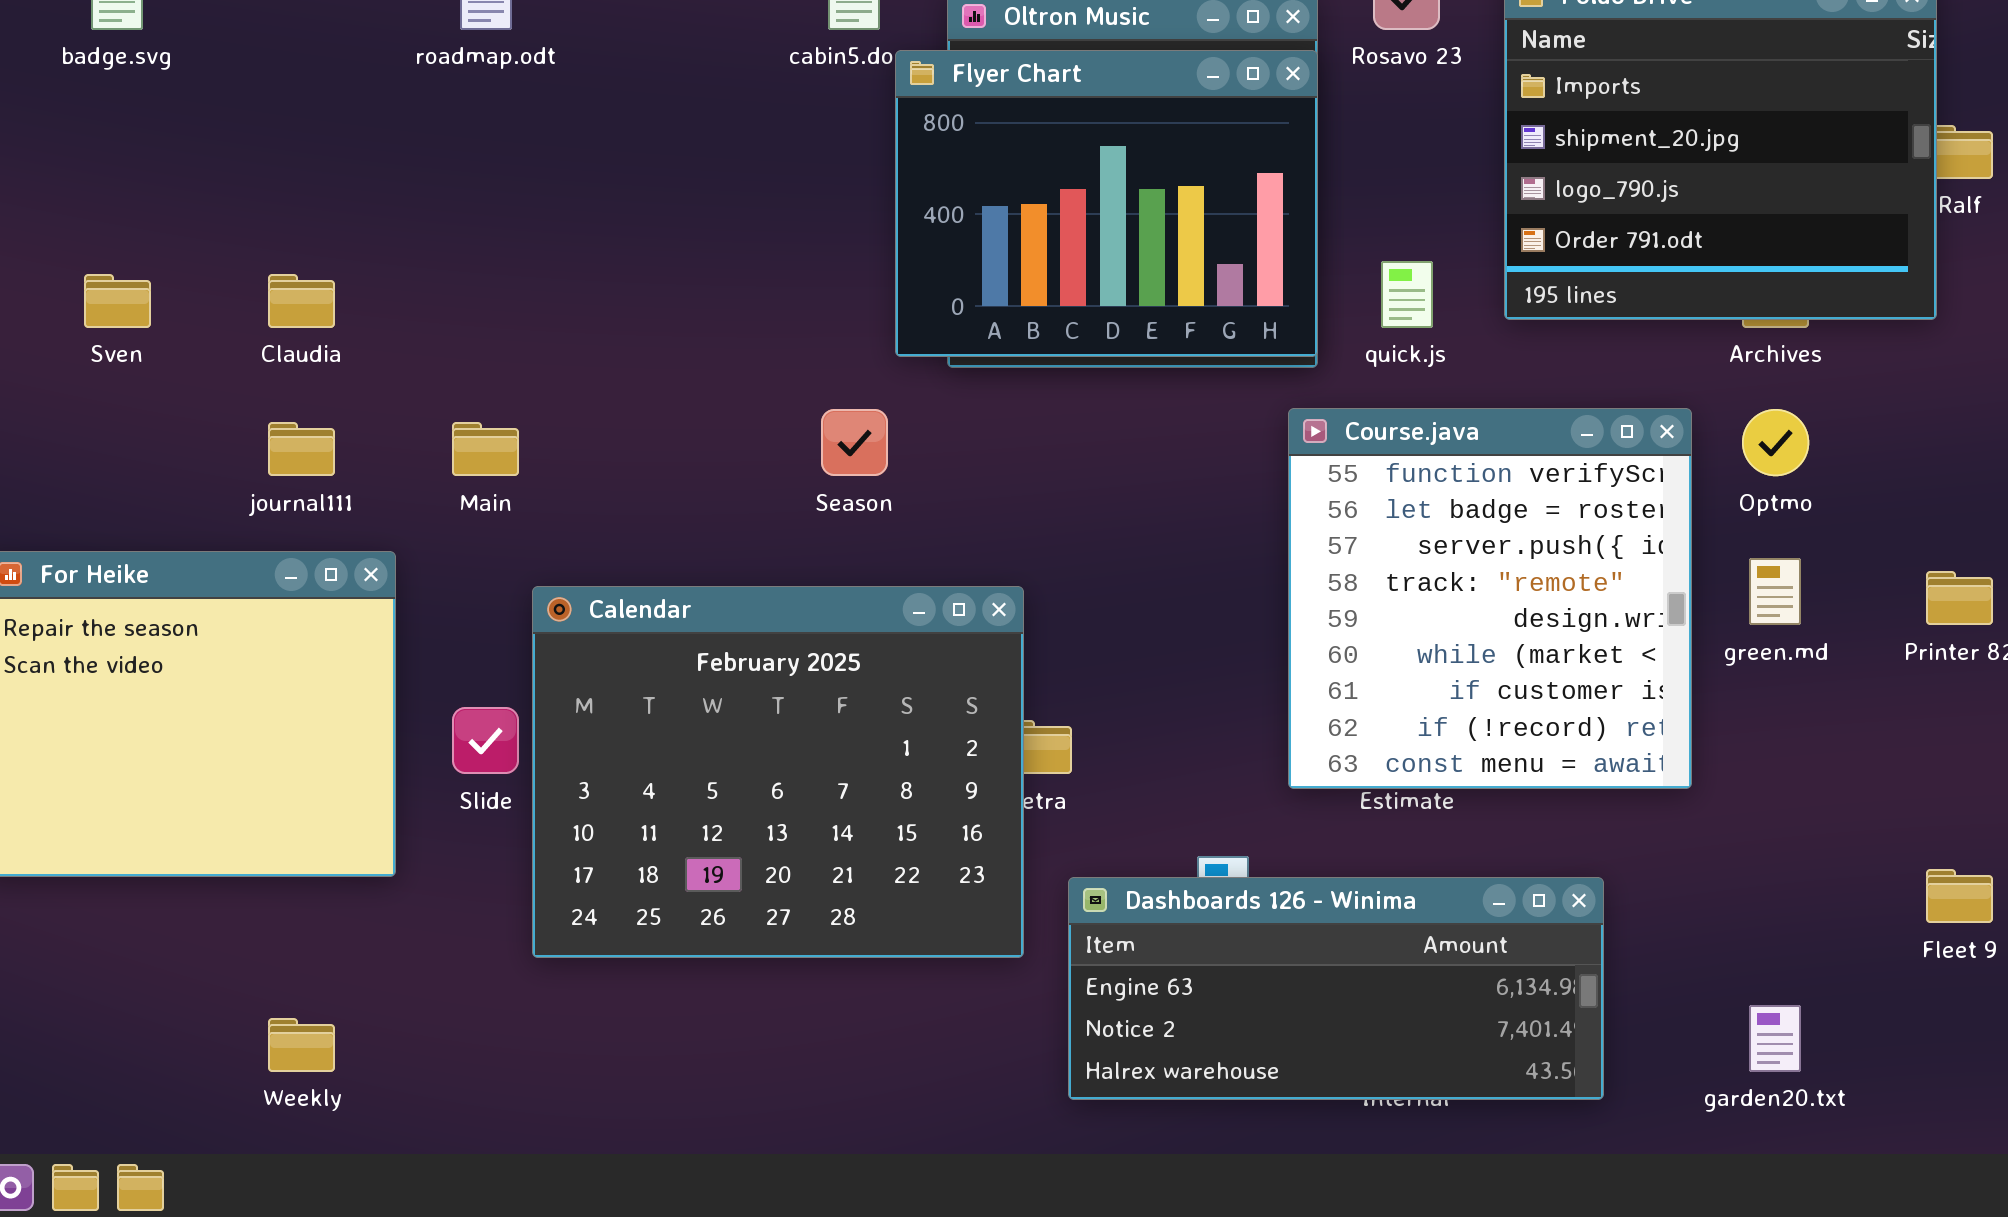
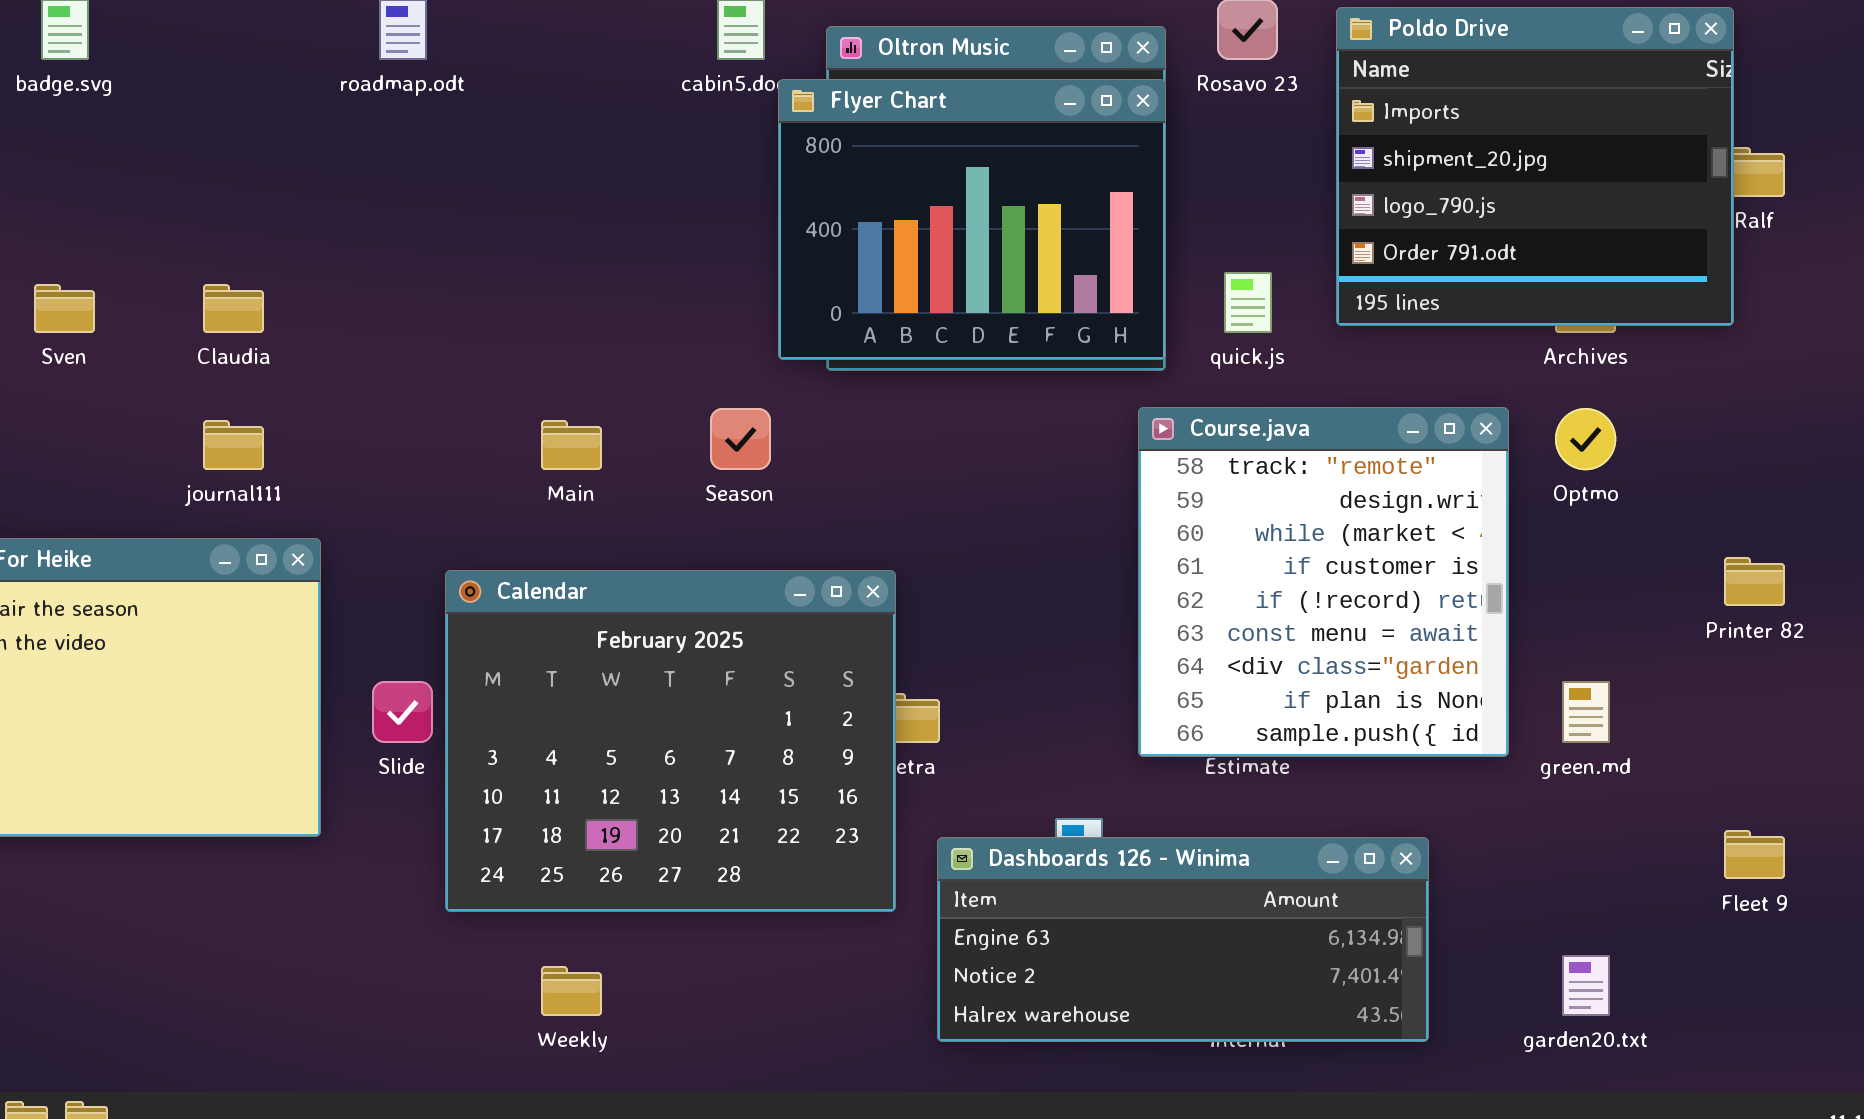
Course.java: [1288,408,1692,789] -> [1138,407,1509,757], scrolled down 3 rows
Main: [452,422,519,476] -> [541,420,602,470], moved
green.md: [1749,558,1801,625] -> [1562,681,1610,743], moved
Weekly: [268,1018,335,1072] -> [541,966,602,1016], moved

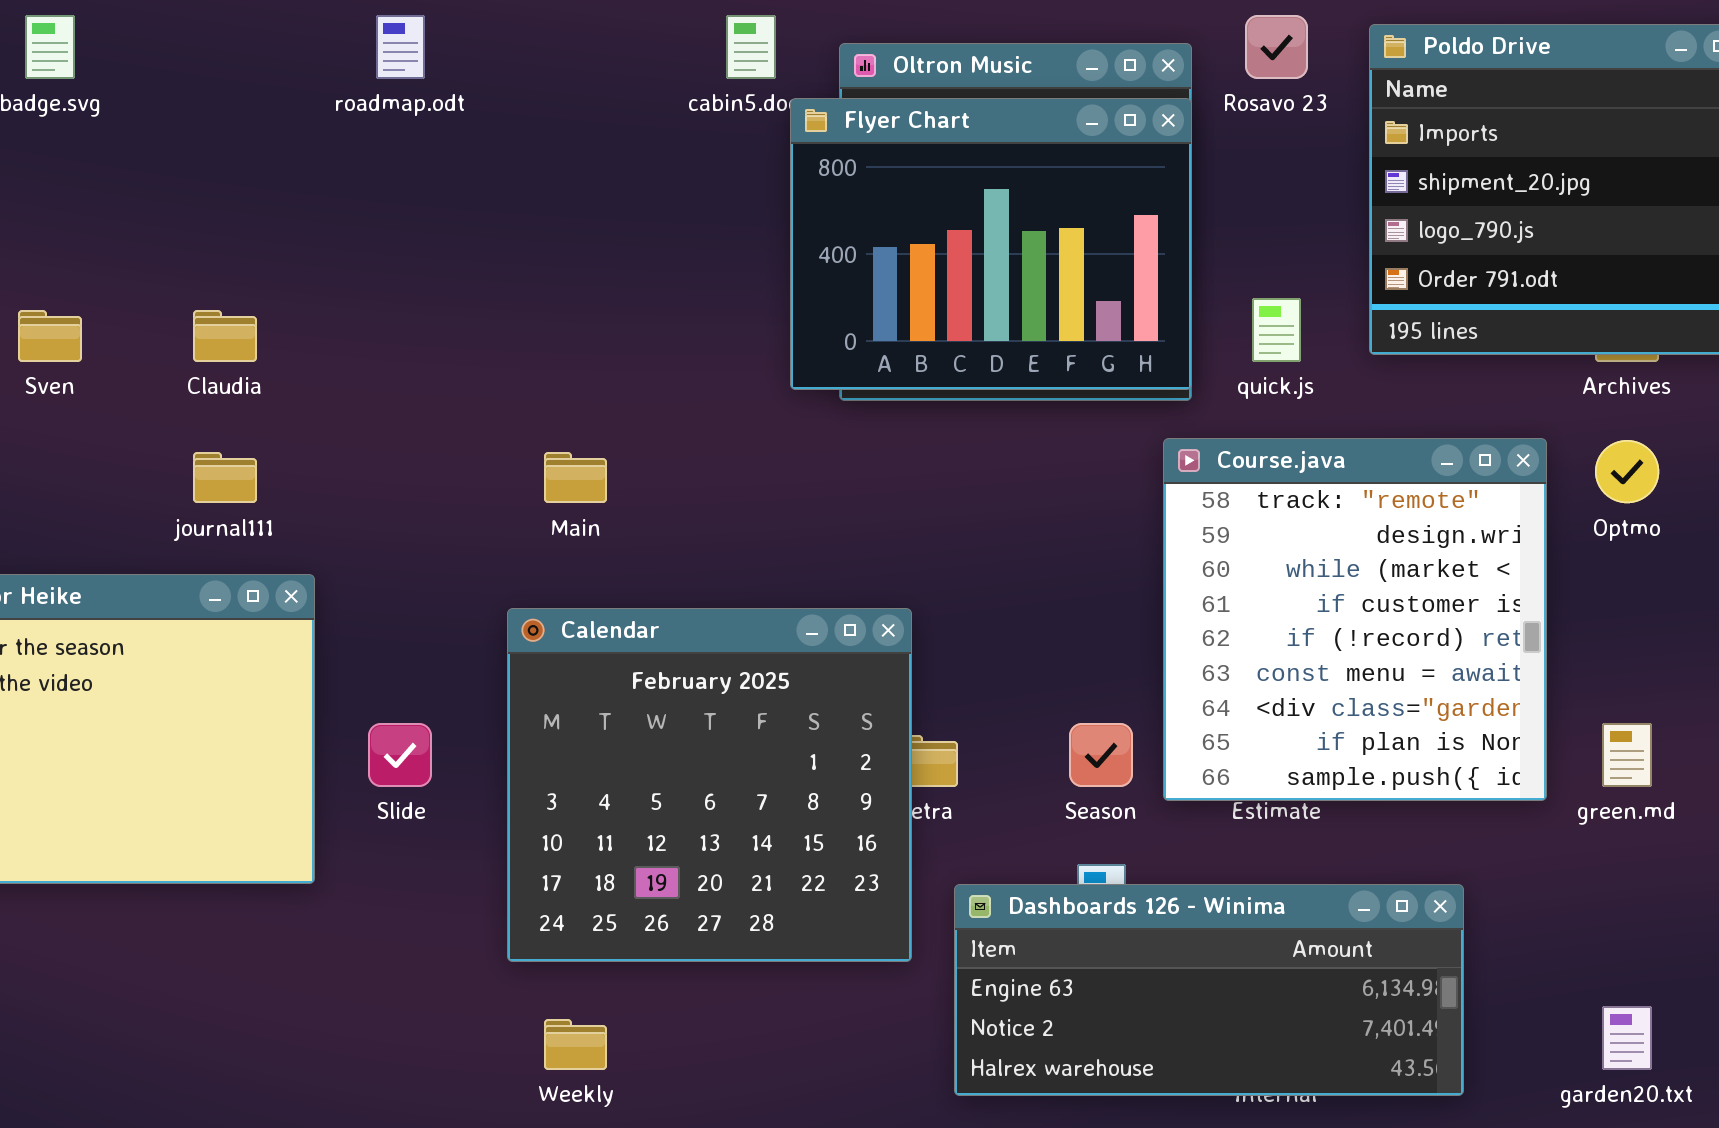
Season: [710,408,771,470] -> [1069,723,1133,787], moved
Calendar: [445,570,896,912] -> [507,608,912,962], resized

